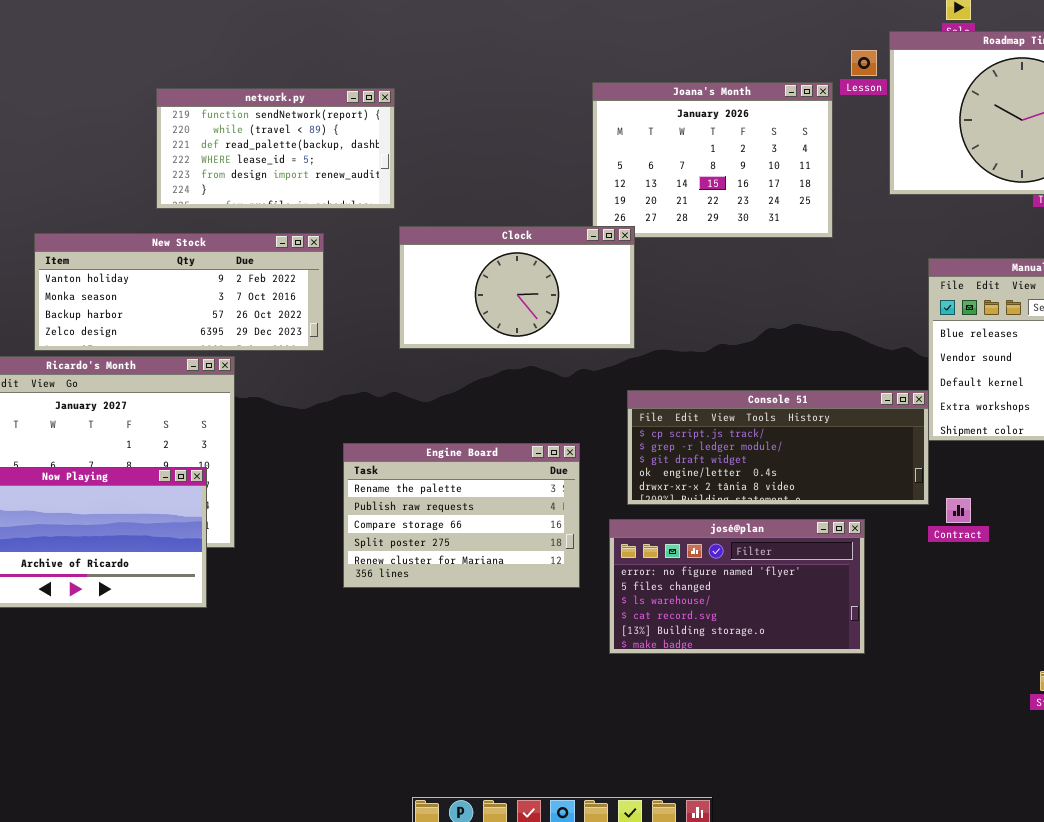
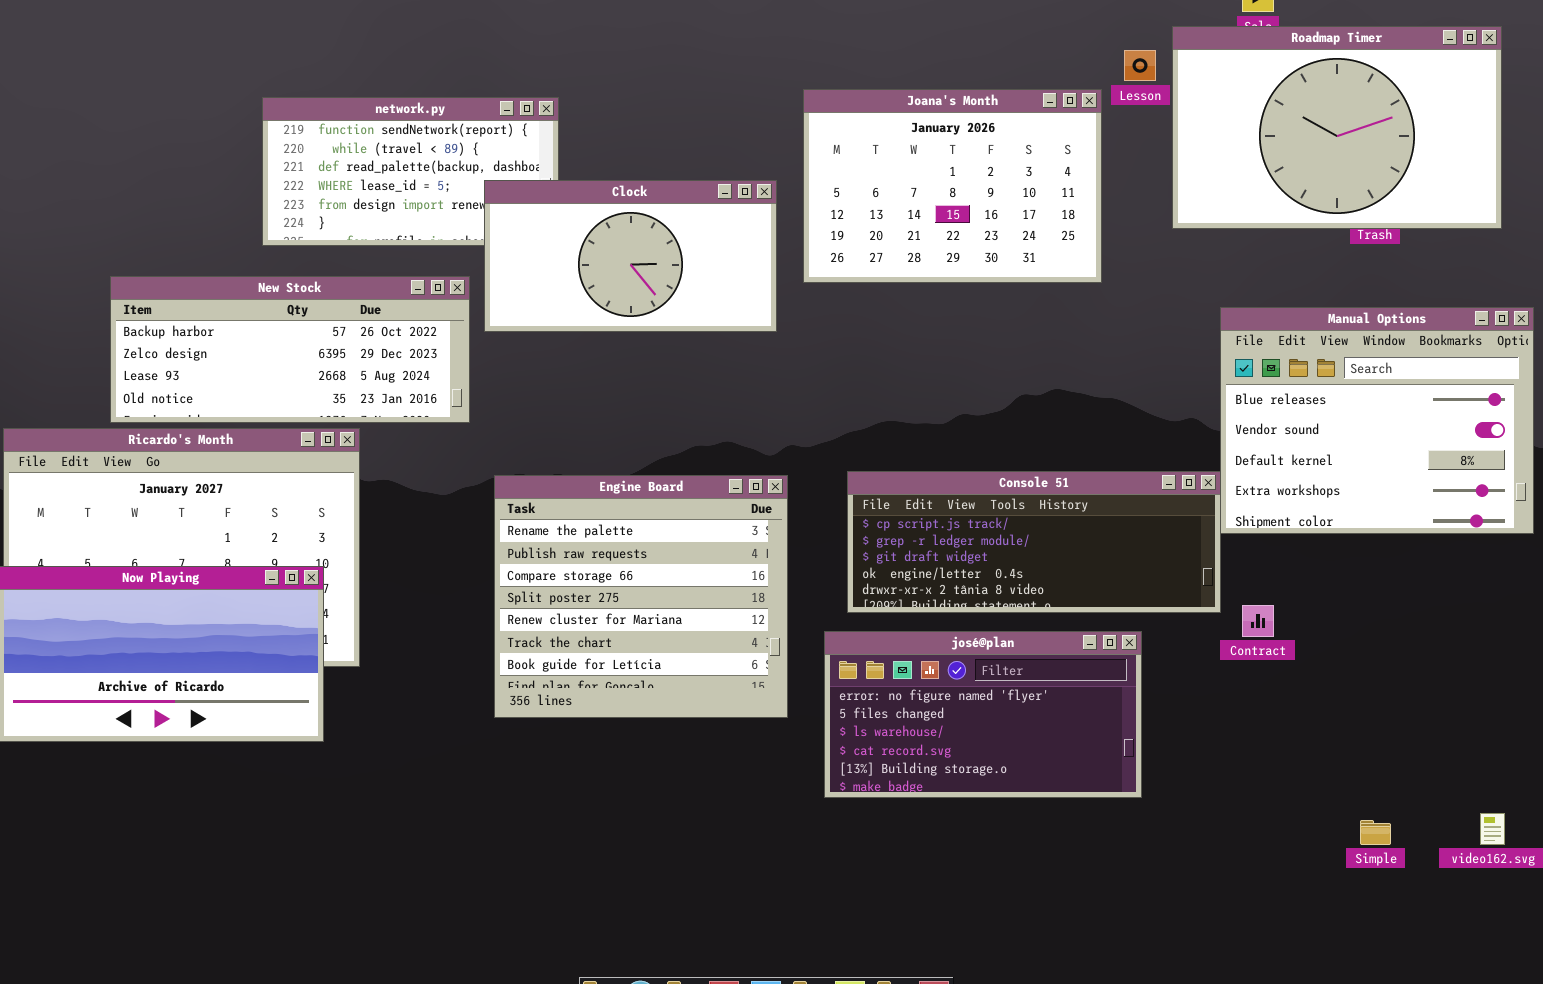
Clock: [399,226,635,349] -> [484,180,777,332], moved
New Stock: [34,233,324,351] -> [110,276,470,423], scrolled down 2 rows
Engine Board: [343,443,580,588] -> [494,475,788,718], resized

